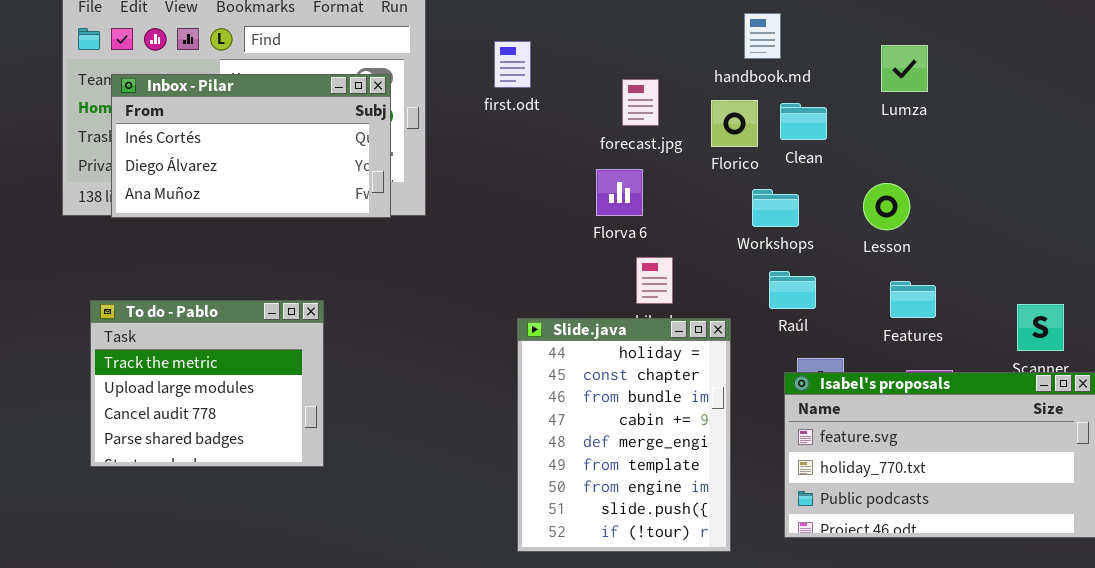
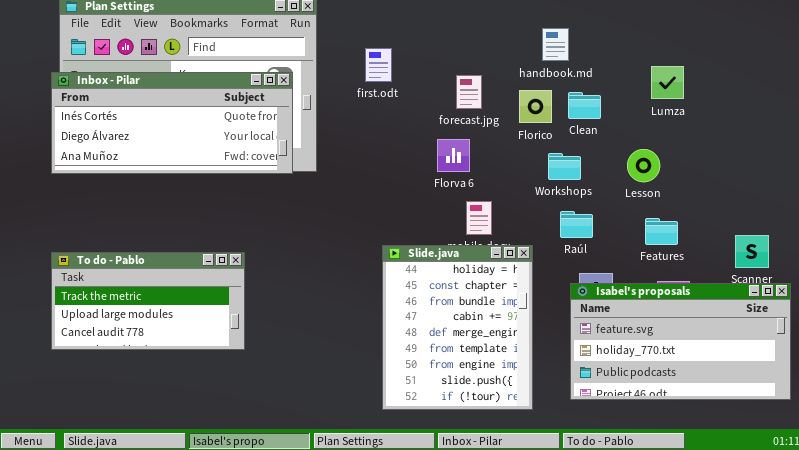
Lumza: [881,45,928,92] -> [651,66,684,99], moved
Inbox - Pilar: [111,74,391,218] -> [51,72,293,174], resized
To do - Pablo: [90,300,324,467] -> [51,252,245,350], resized

